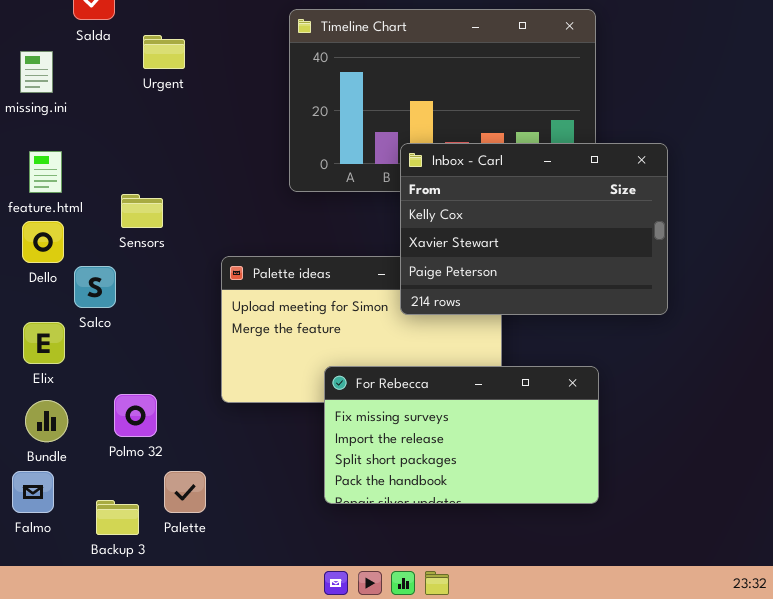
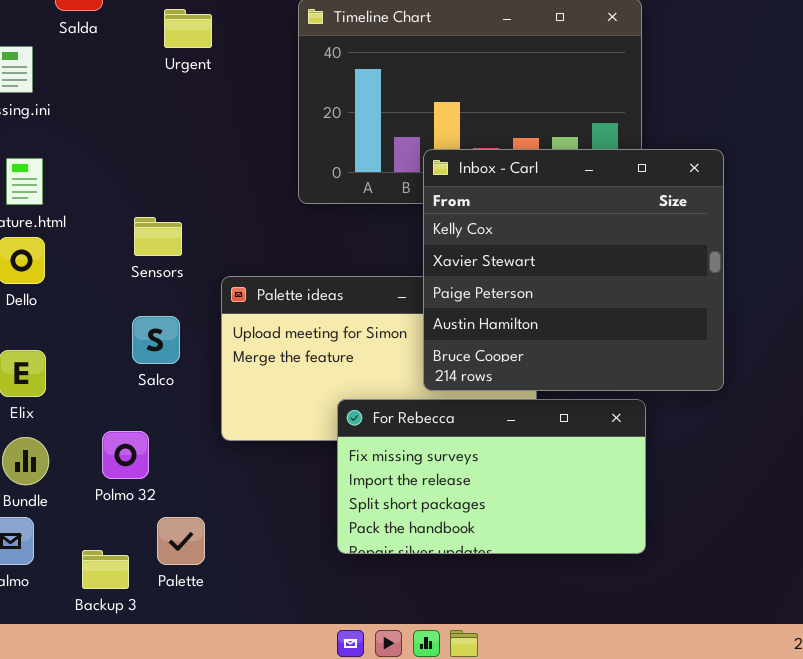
Urgent: [143,35,185,69] -> [164,9,212,48], moved
Inbox - Carl: [400,143,668,315] -> [423,149,724,391], resized
Sensors: [121,194,163,228] -> [134,217,182,256], moved
Salco: [74,266,116,308] -> [132,316,180,364], moved

